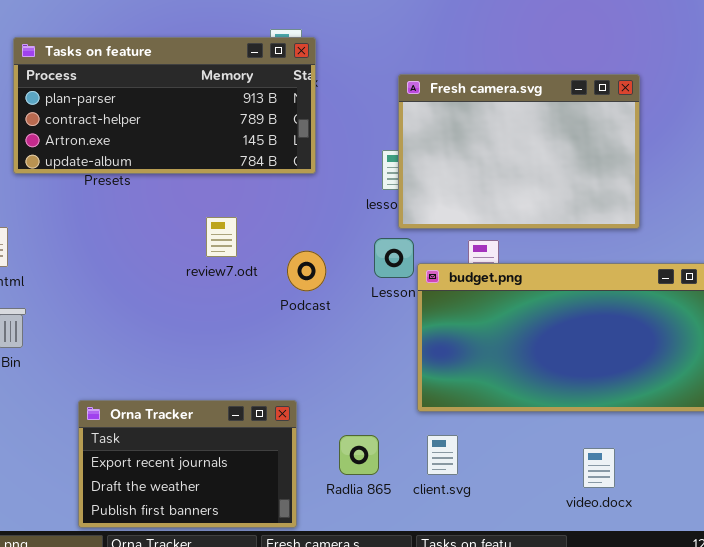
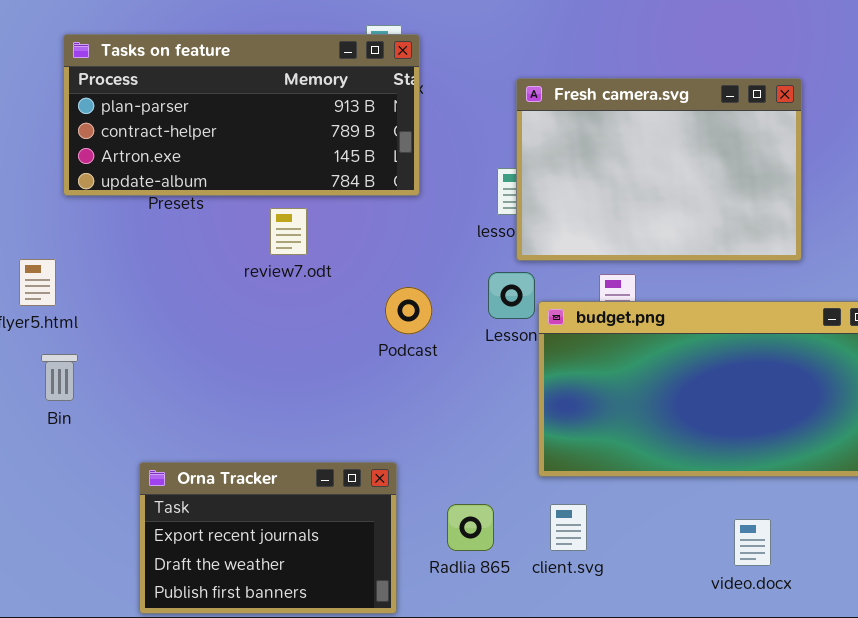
review7.odt: [206,217,237,257] -> [270,208,307,255], moved

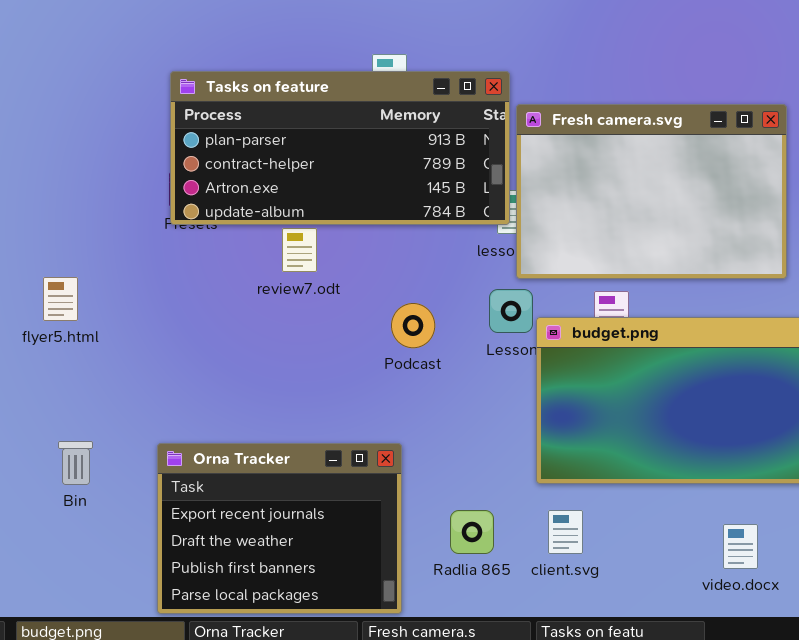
Tasks on feature: [63,34,420,196] -> [170,71,510,225], moved
Bin: [41,354,78,401] -> [58,441,93,485], moved
Orna Tracker: [139,462,397,614] -> [157,443,402,614], resized

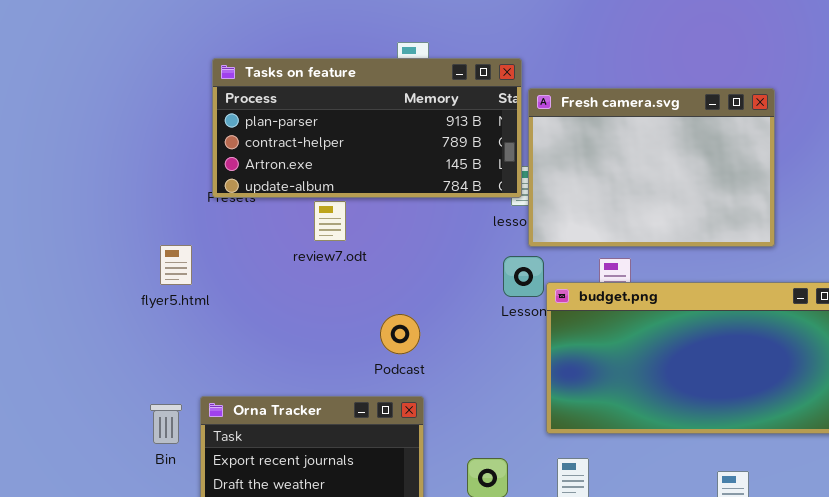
flyer5.html: [43,277,78,321] -> [160,245,192,285], moved
Podcast: [391,303,435,348] -> [380,314,420,354], moved
Bin: [58,441,93,485] -> [150,404,182,444], moved

